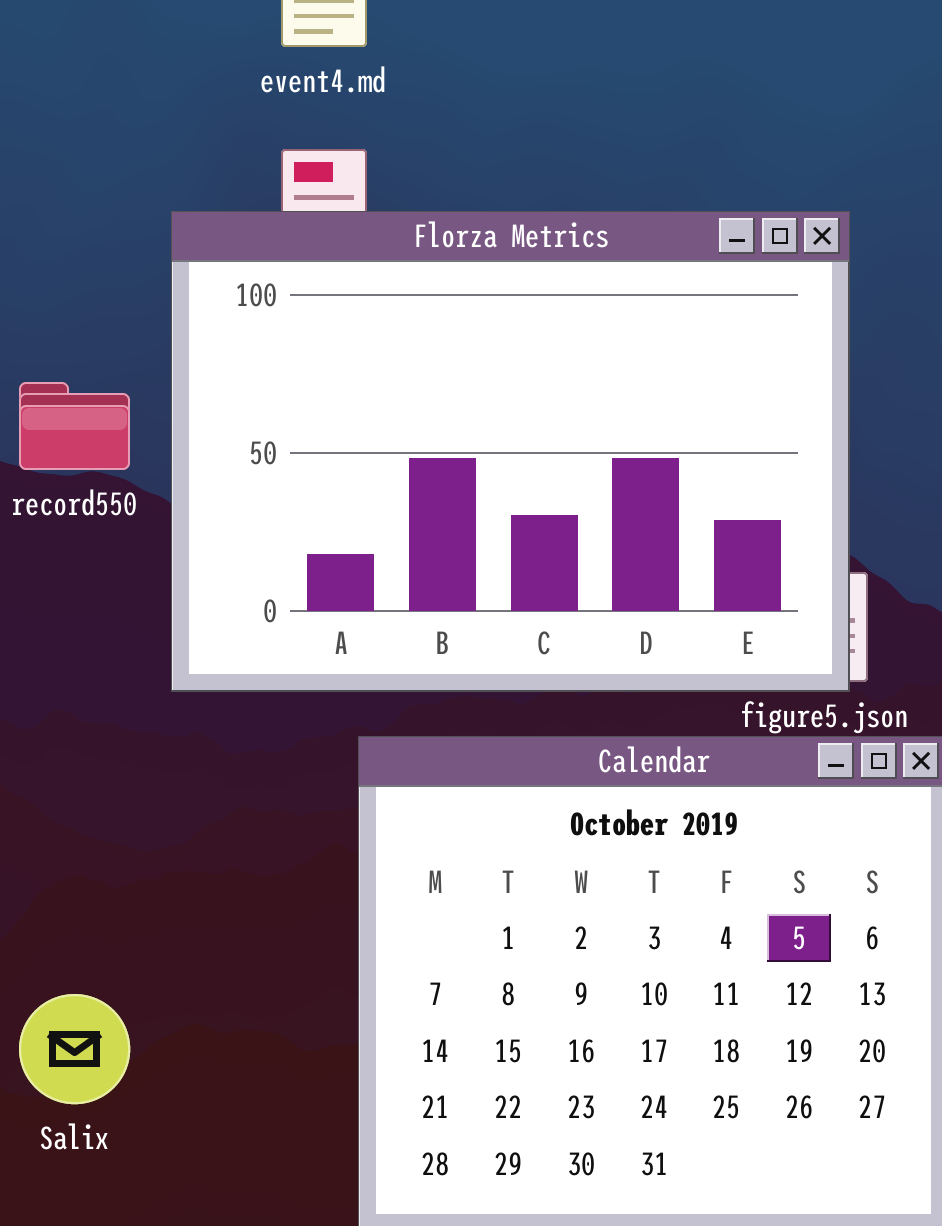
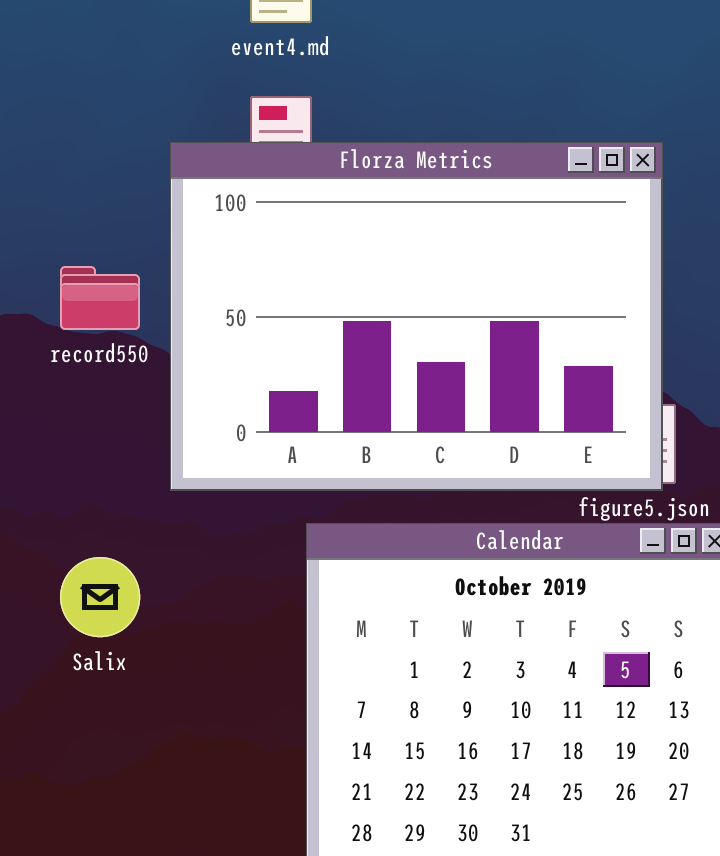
Salix: [19,994,130,1104] -> [60,557,140,637], moved

